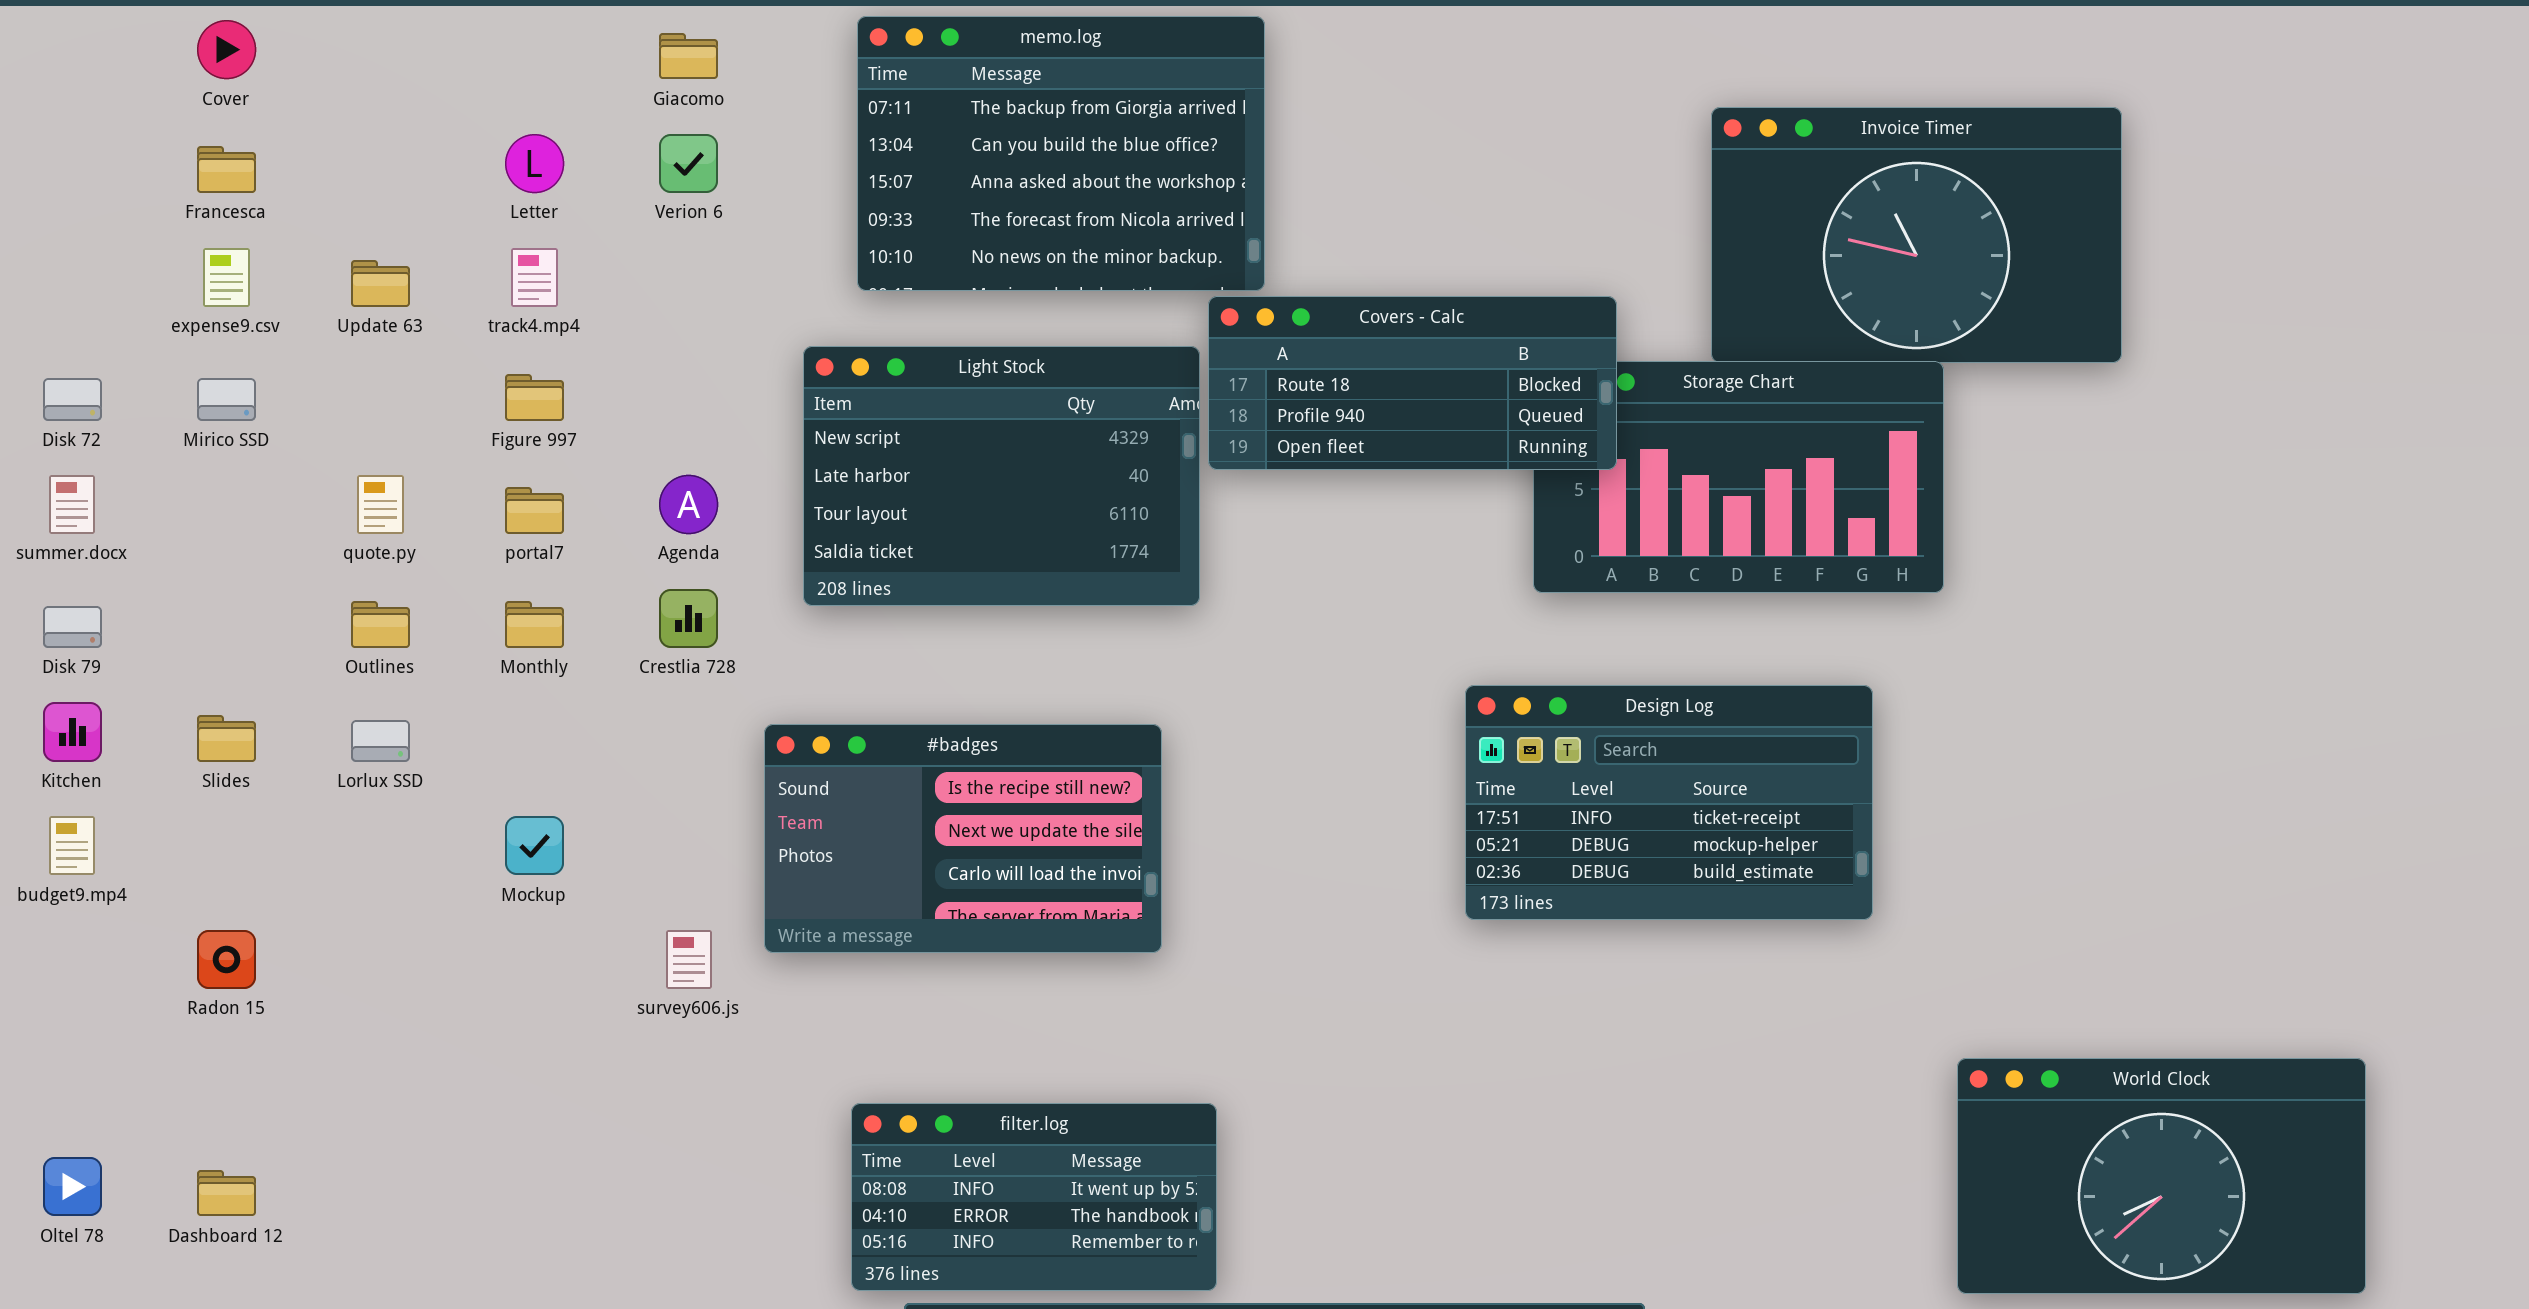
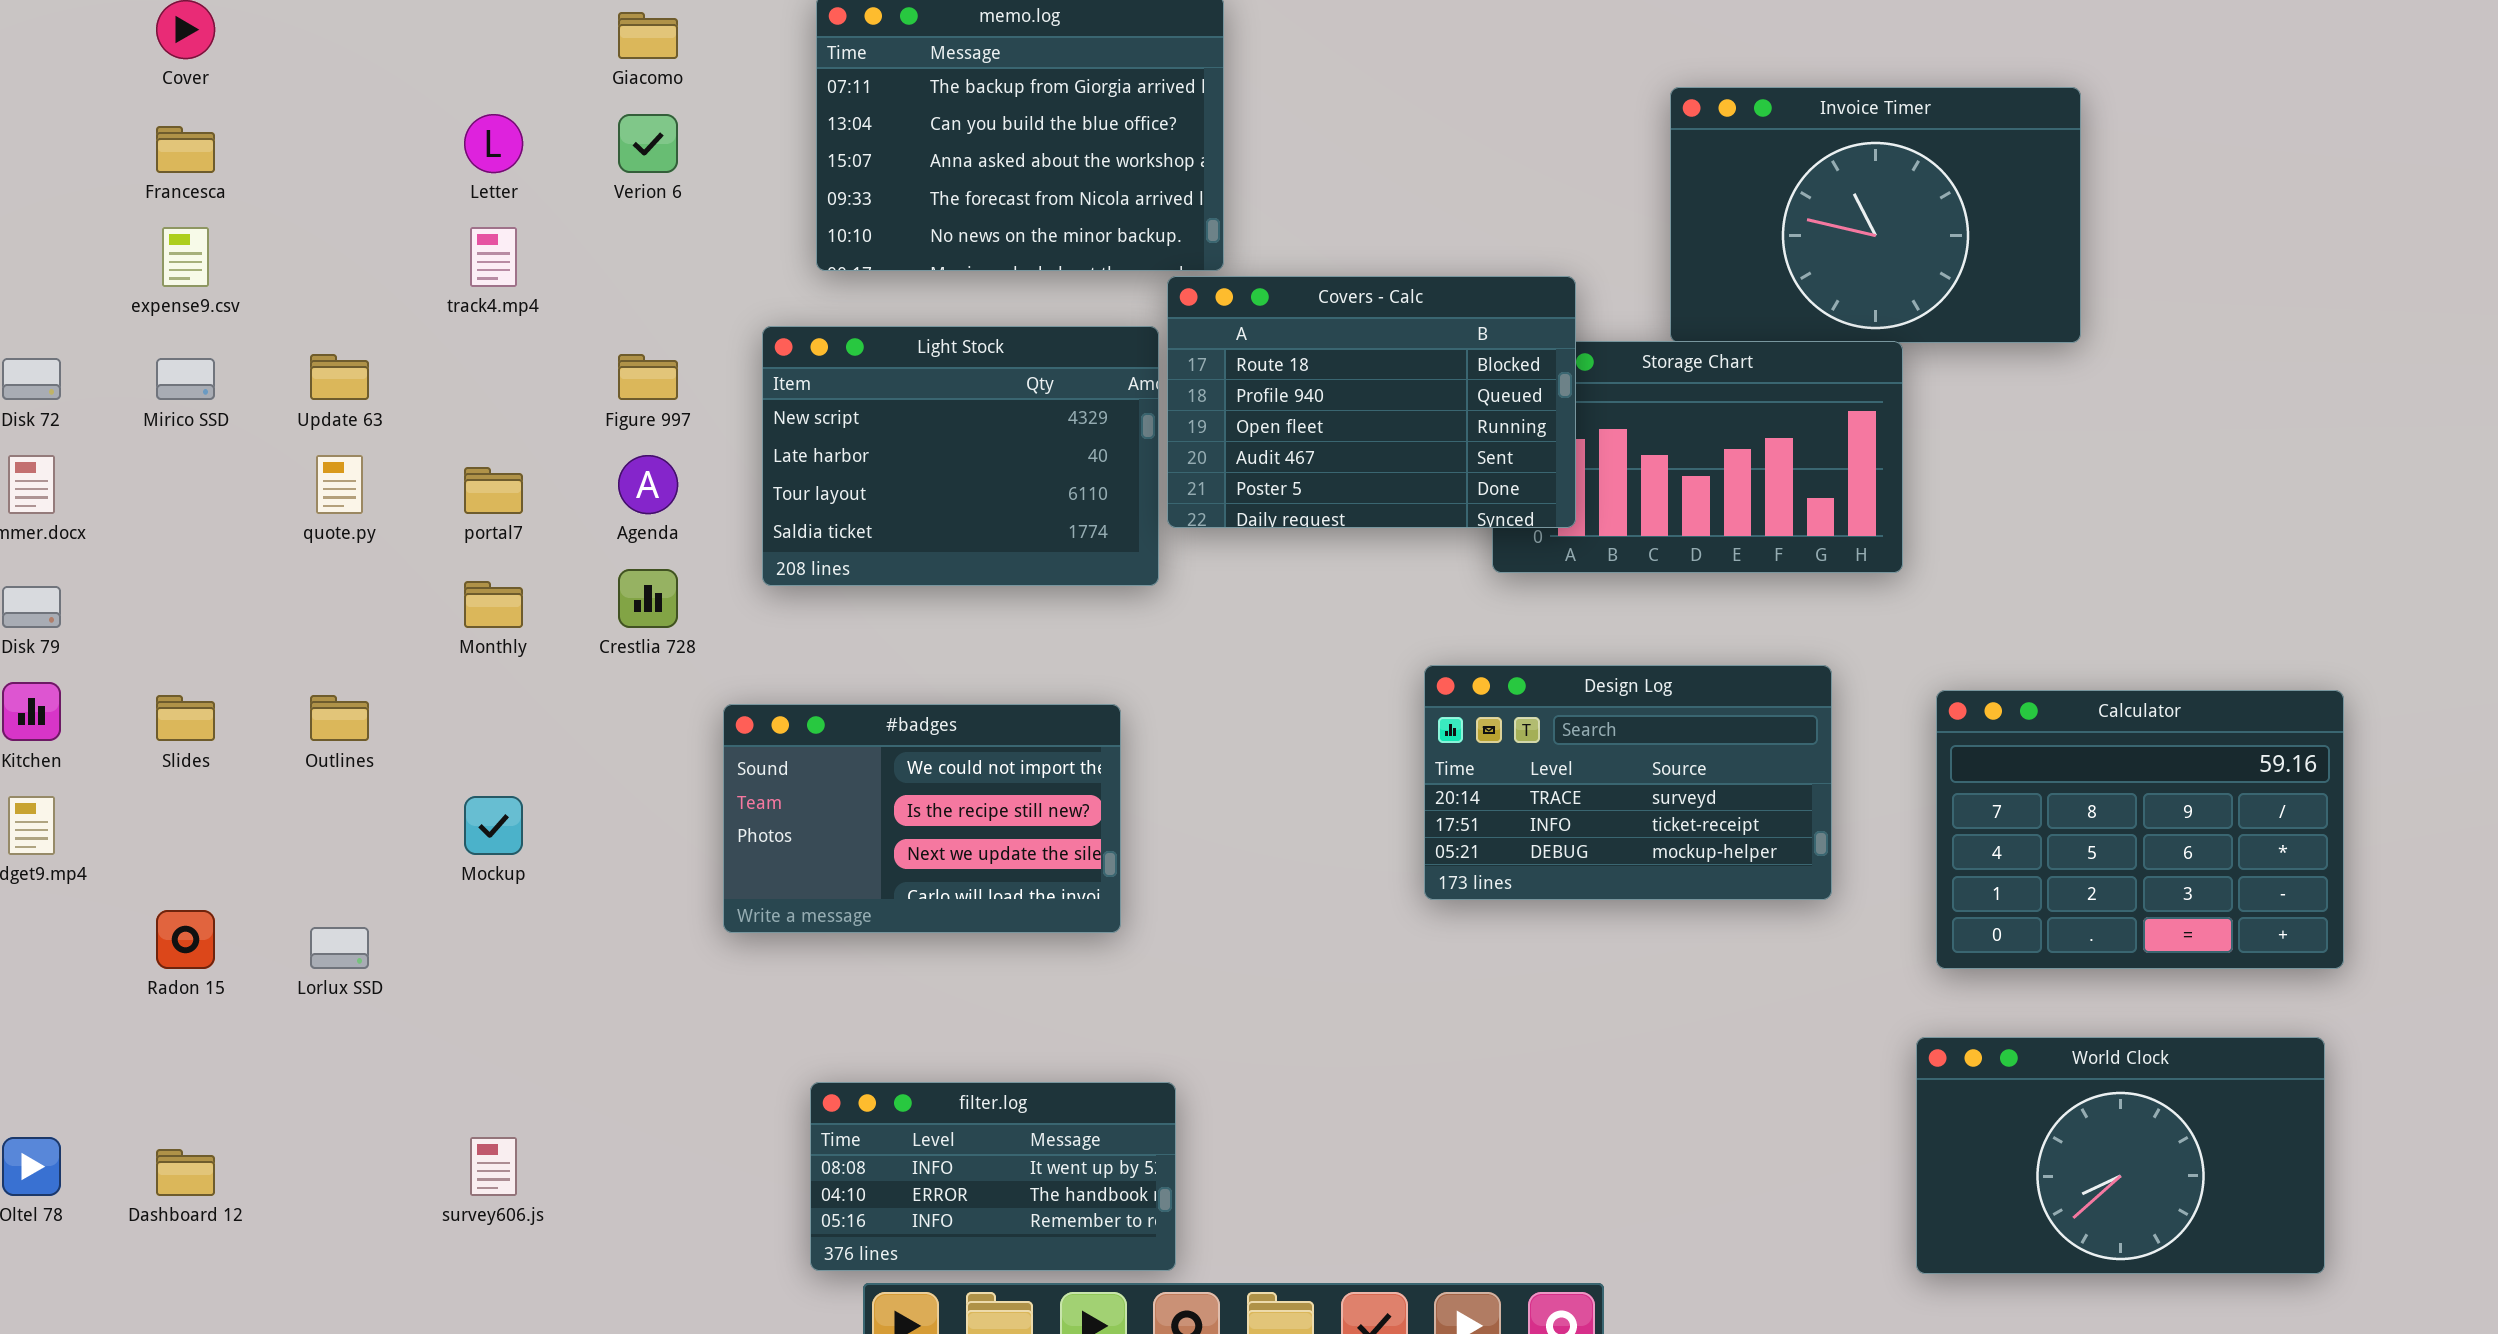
Update 63: [351,260,410,307] -> [310,354,369,400], moved
Covers - Calc: [1208,296,1617,470] -> [1167,276,1576,528], resized
Figure 997: [505,374,564,421] -> [618,354,678,400], moved
Outlines: [351,601,410,648] -> [310,695,369,741], moved
Design Log: [1465,685,1873,920] -> [1424,665,1832,900], scrolled up 1 row
Calculator: none -> [1936,690,2344,969], opened
Lorlux SSD: [351,720,410,762] -> [310,927,369,969], moved
#badges: [764,724,1162,953] -> [723,704,1121,933], scrolled up 1 row
survey606.js: [666,930,712,989] -> [470,1137,517,1196], moved

